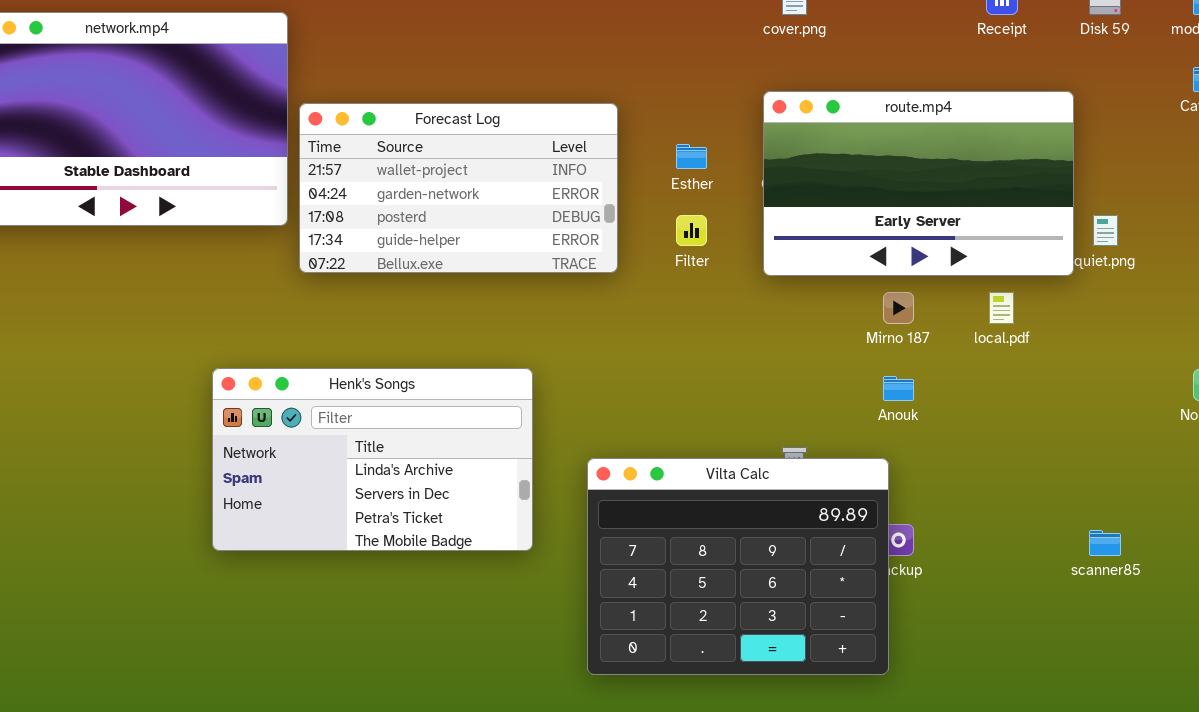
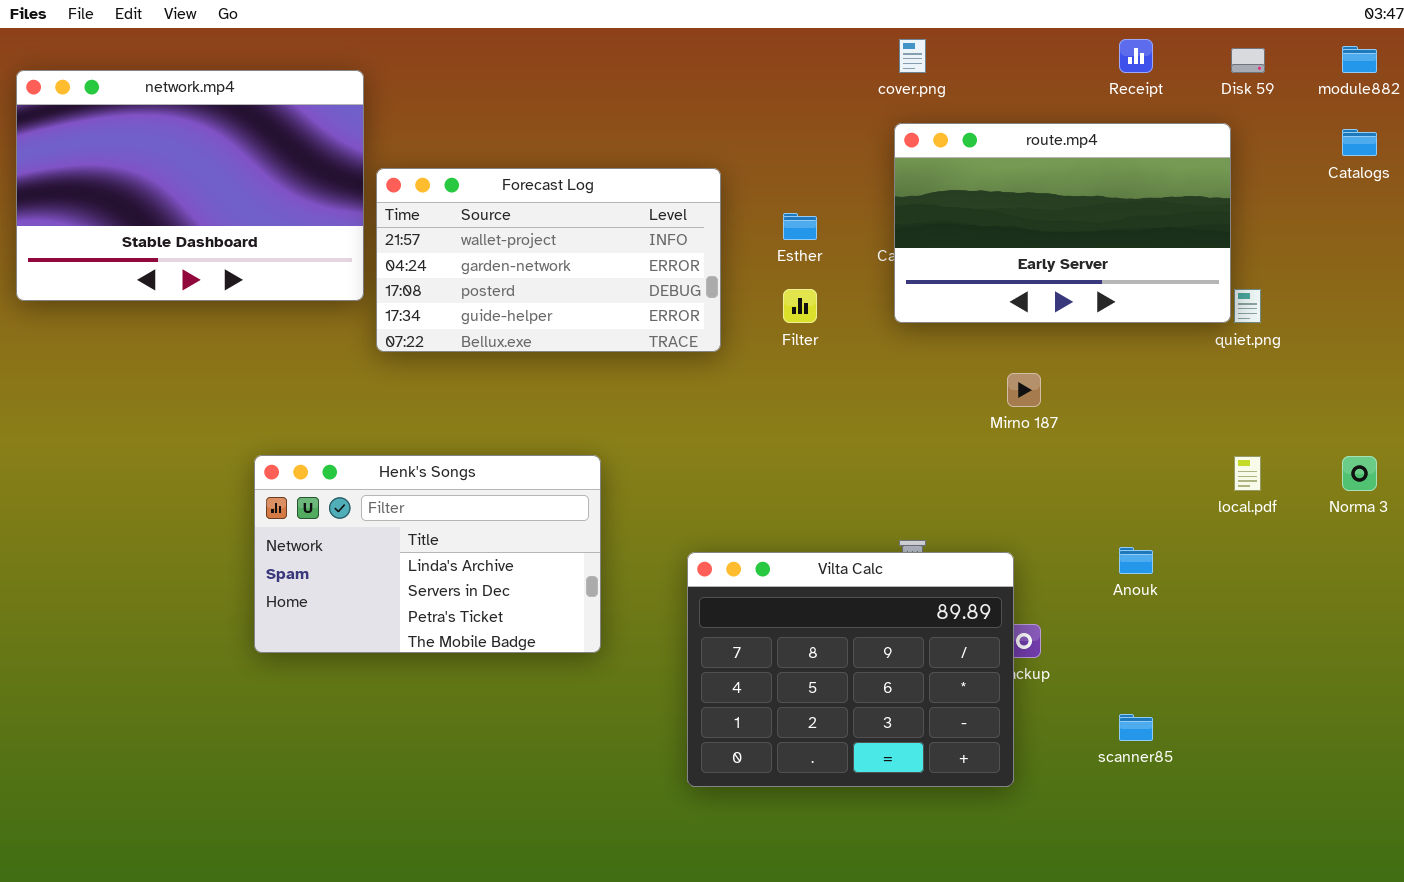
route.mp4: [763,91,1074,276] -> [894,123,1231,323], moved
local.pdf: [989,292,1014,324] -> [1234,456,1261,491], moved
Henk's Songs: [212,368,533,551] -> [254,455,601,653], moved
Anouk: [883,376,914,401] -> [1119,547,1153,574], moved
scanner85: [1089,530,1121,556] -> [1119,714,1153,741], moved

